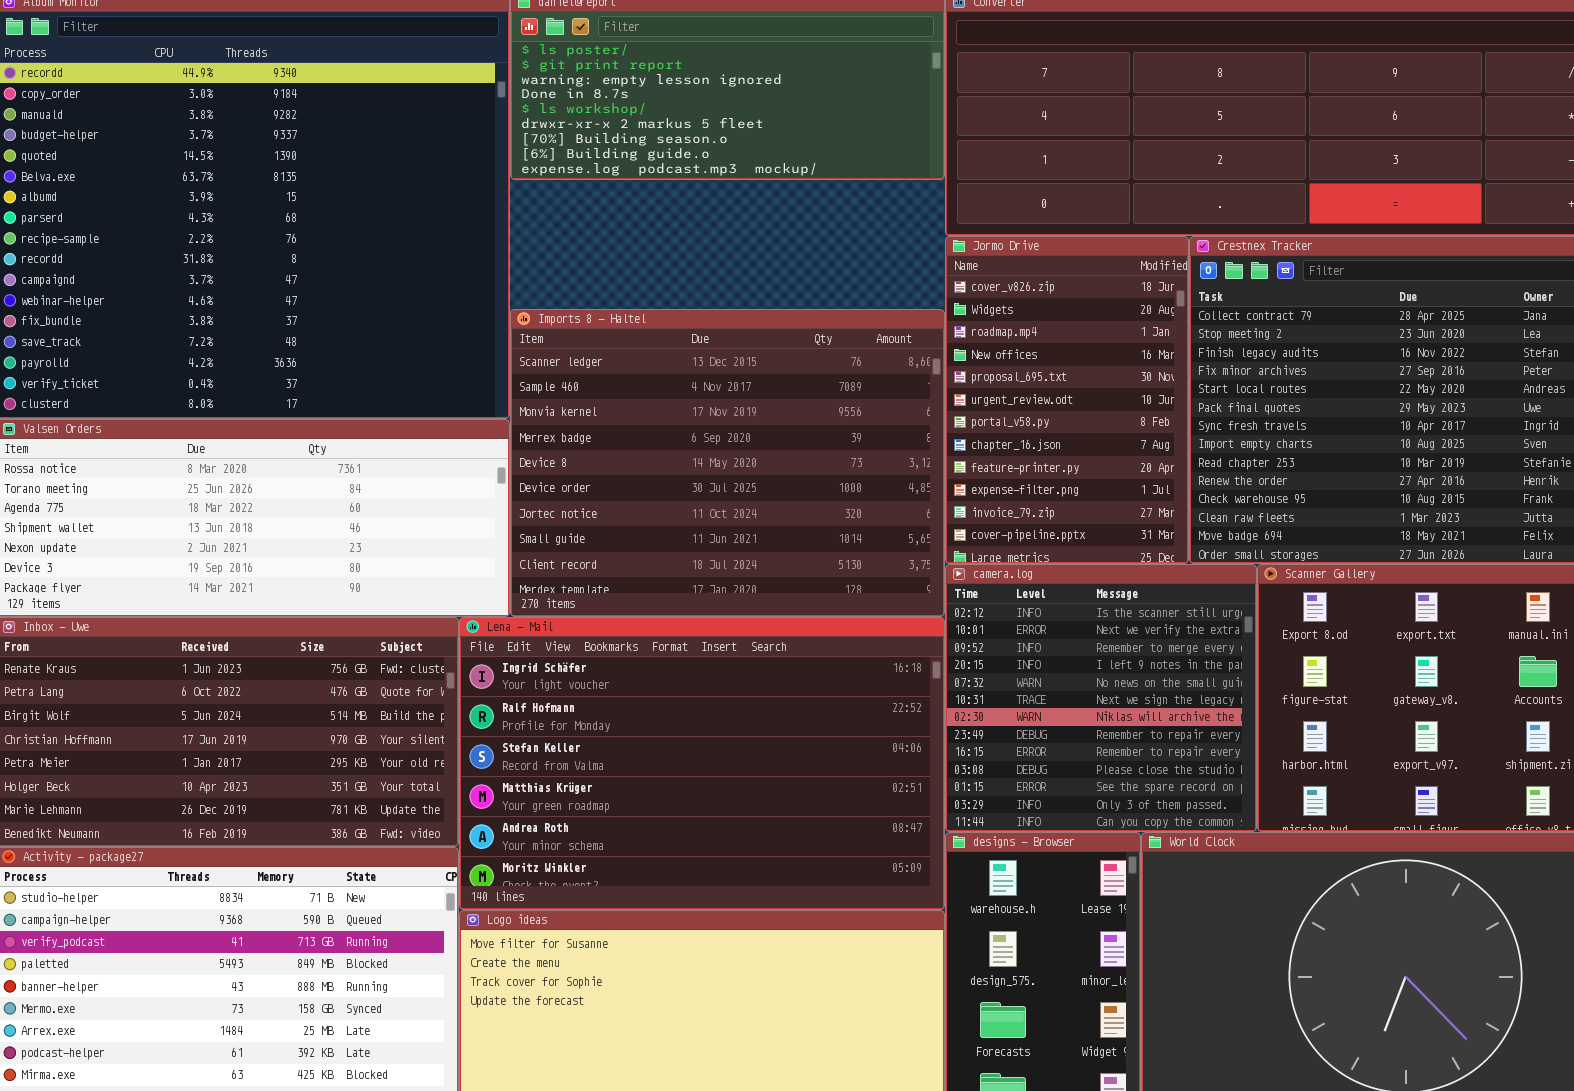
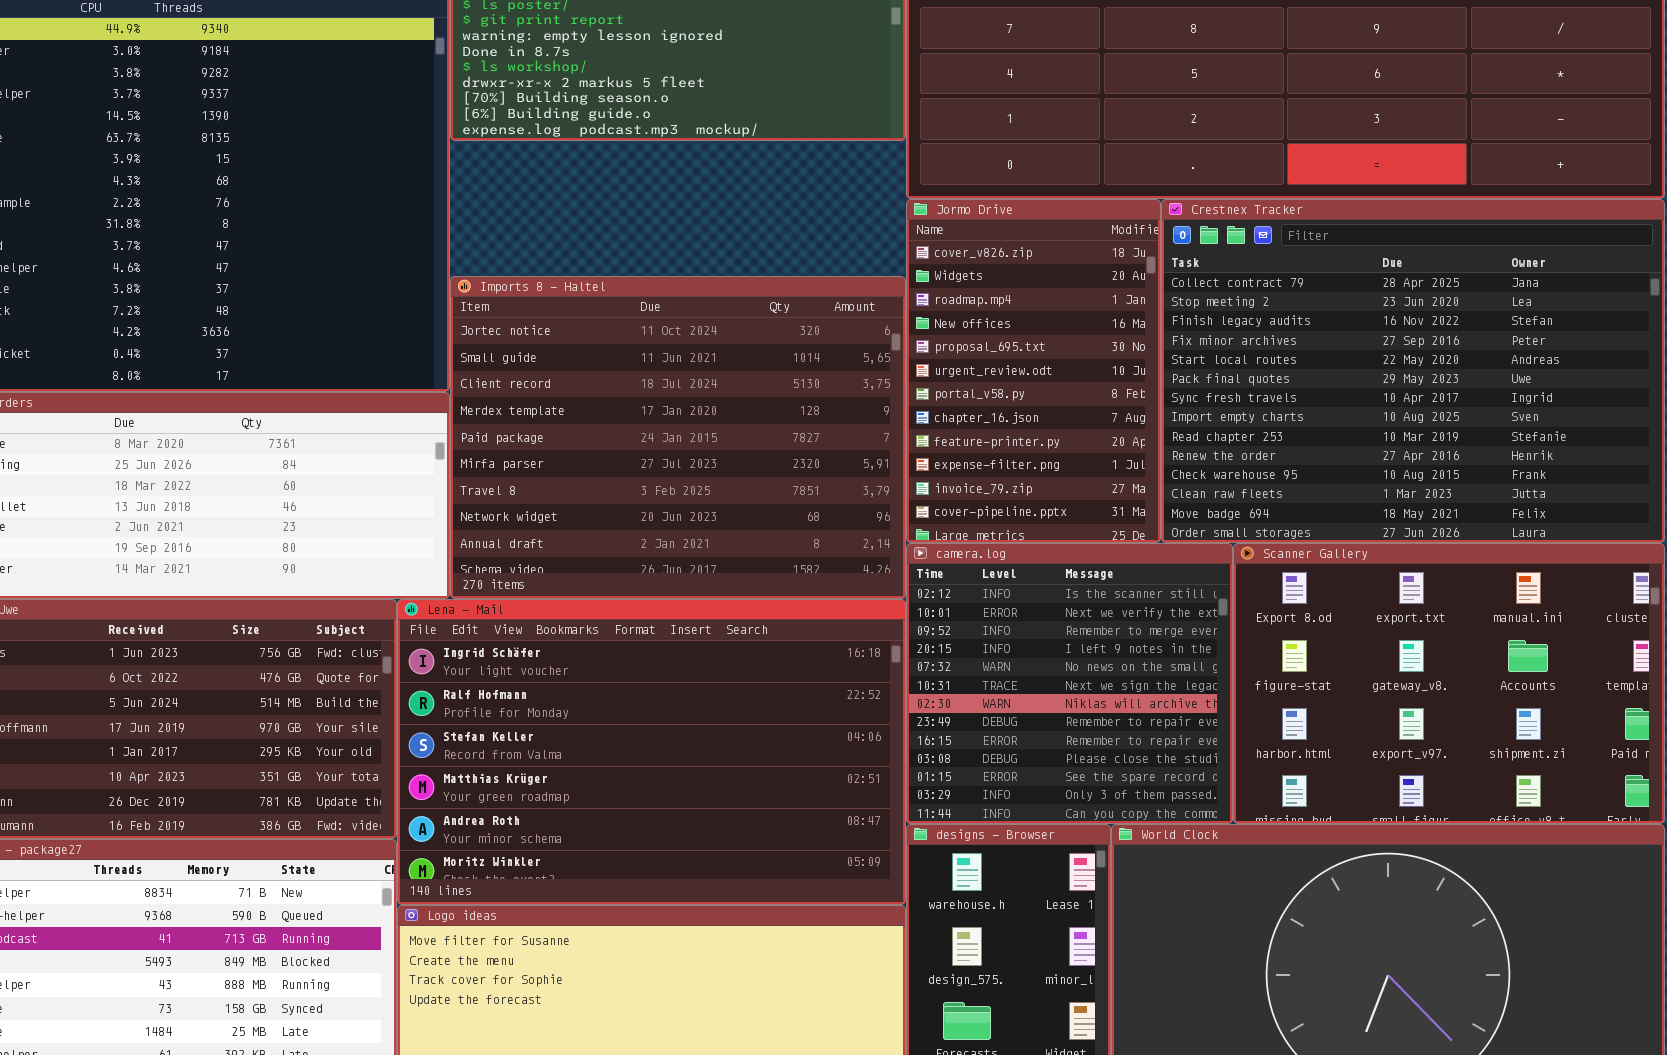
Imports 8 - Haltel: [510,309,945,617] -> [450,276,906,599], scrolled down 6 rows

